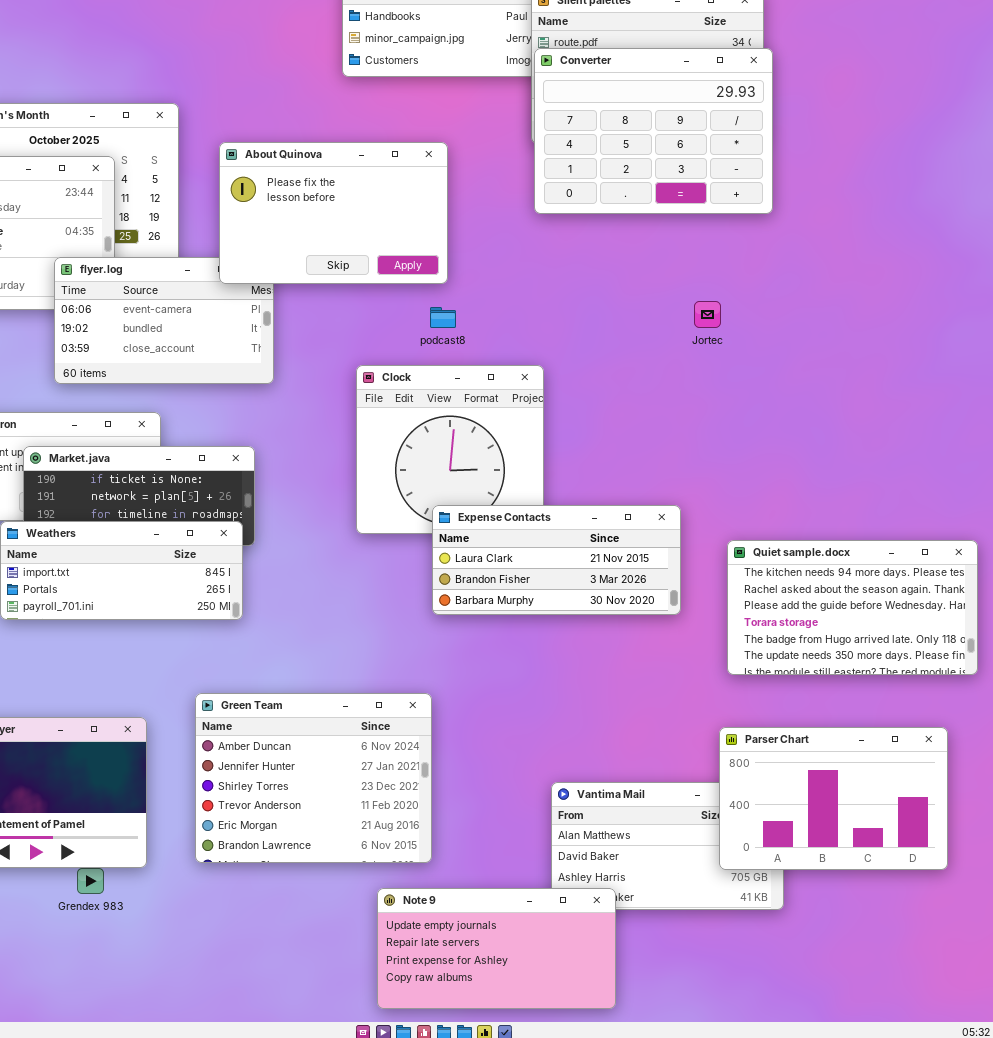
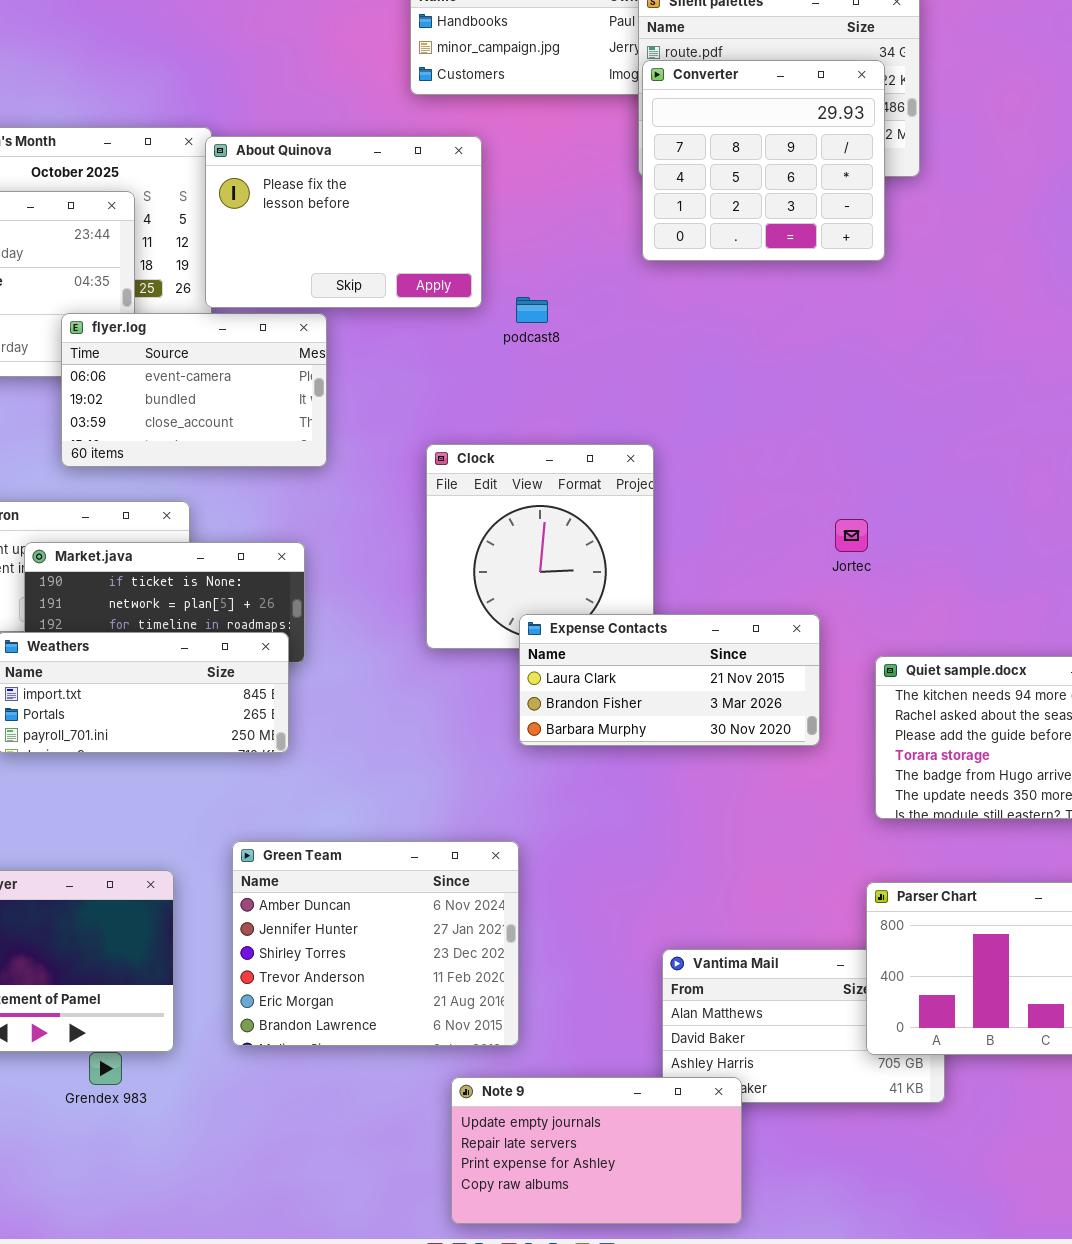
Converter: [534,48,773,214] -> [642,60,885,261], resized
About Quinova: [219,142,448,284] -> [205,136,482,308], moved
Jortec: [694,301,721,328] -> [835,519,868,552], moved
podcast8: [430,307,456,328] -> [516,297,548,323], moved

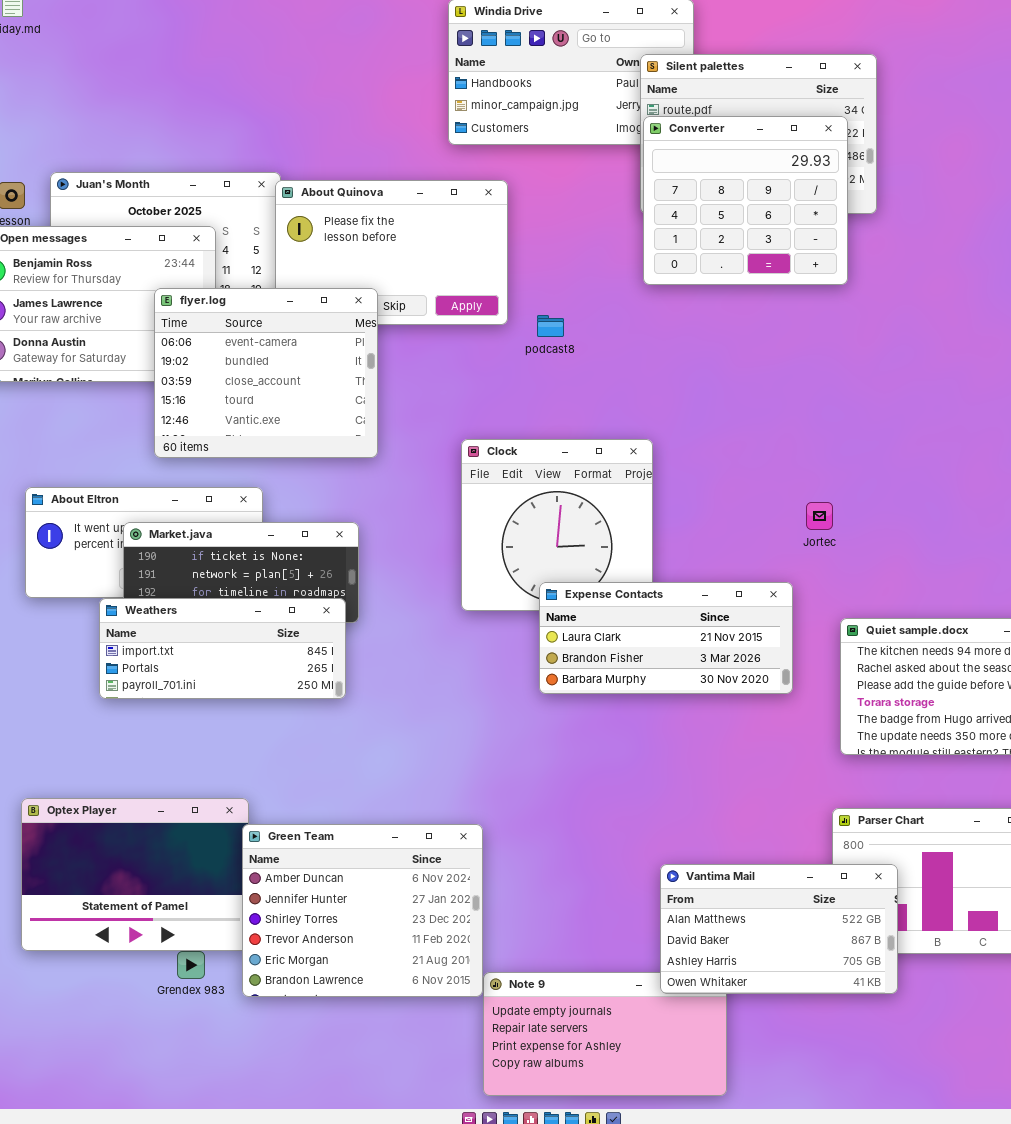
flyer.log: [61,313,327,467] -> [154,288,378,458], resized
Green Team: [232,841,519,1046] -> [242,824,483,997], moved
Vantima Mail: [662,949,945,1103] -> [660,864,898,994], raised

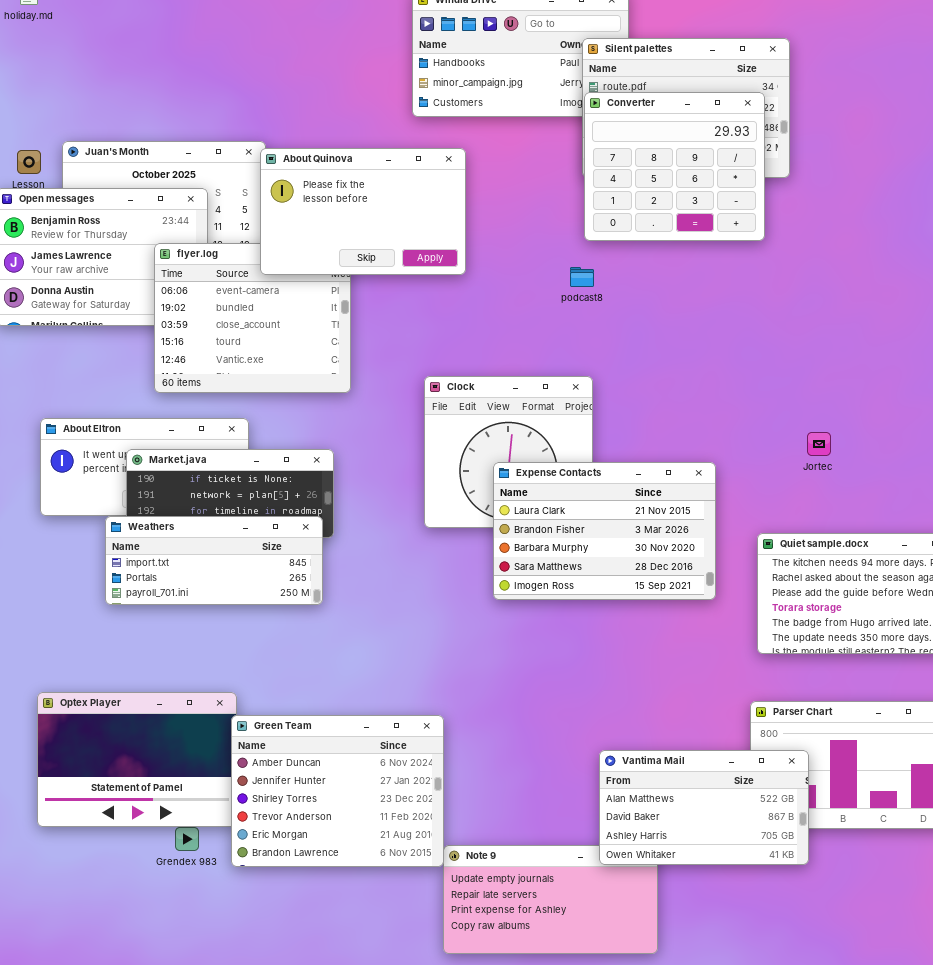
About Quinova: [275,180,508,325] -> [260,148,466,275], raised
podcast8: [537,315,564,337] -> [570,267,594,287], moved
Jortec: [806,502,833,530] -> [807,432,831,456], moved
Expense Contacts: [539,582,793,694] -> [493,462,716,600], resized

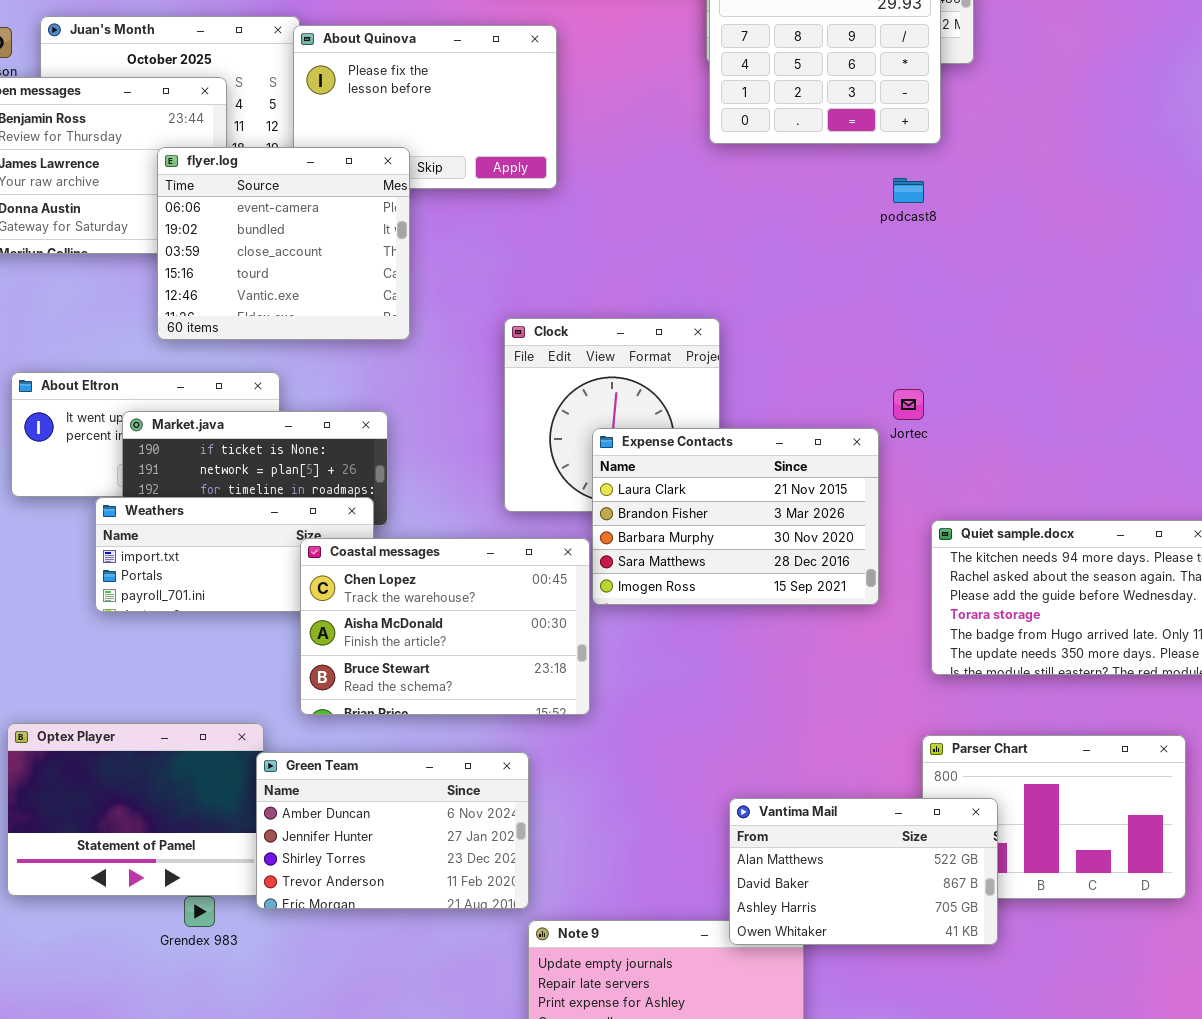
flyer.log: [154,243,351,393] -> [157,147,410,340], raised
podcast8: [570,267,594,287] -> [893,178,924,203], moved
Jortec: [807,432,831,456] -> [893,389,924,420], moved
Coastal messages: none -> [300,538,590,715], opened
Green Team: [231,715,444,867] -> [256,752,529,909], resized

